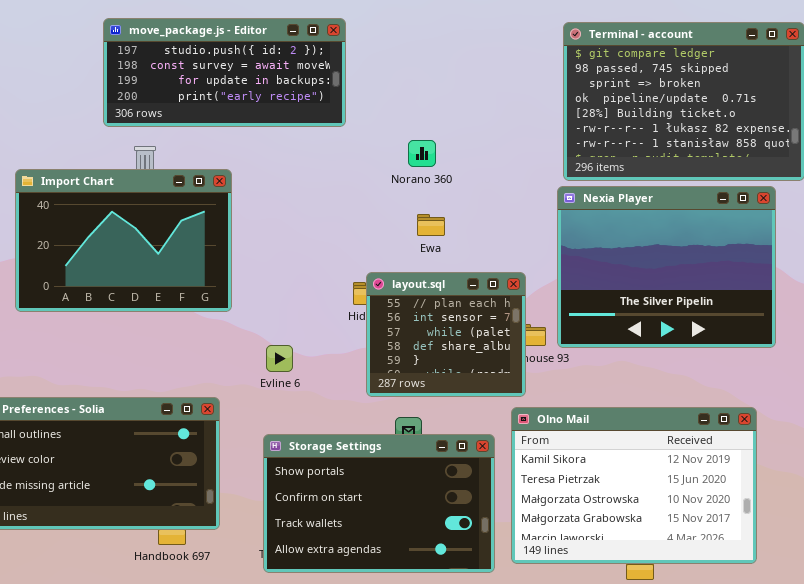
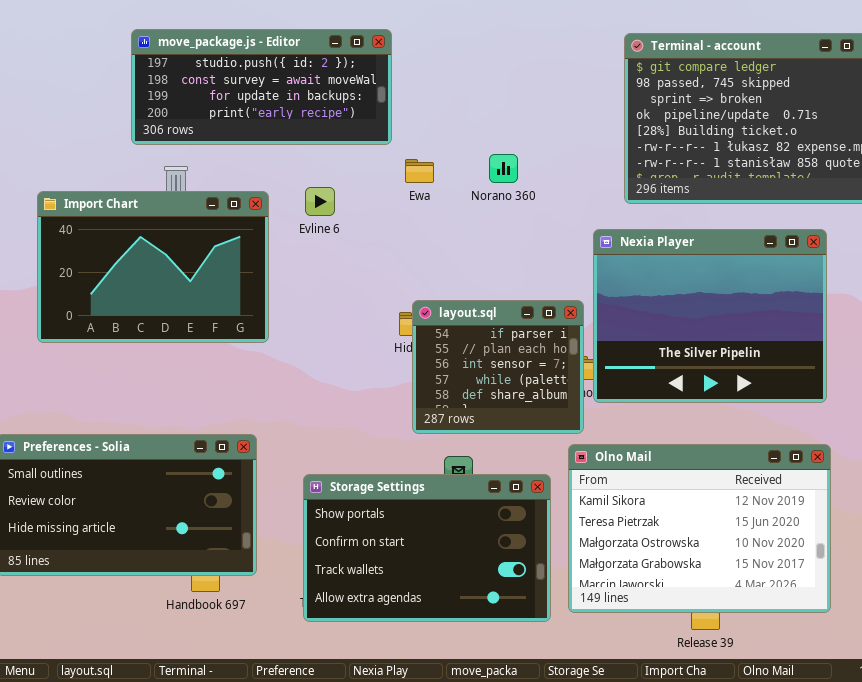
Norano 360: [408,140,436,167] -> [489,154,518,183], moved
Nexia Player: [557,186,776,348] -> [593,229,827,403], moved
Ewa: [417,214,445,236] -> [405,159,434,183], moved
layout.sql: [366,272,526,397] -> [412,300,584,434], scrolled up 1 row
Evline 6: [266,345,293,372] -> [305,187,335,216], moved

